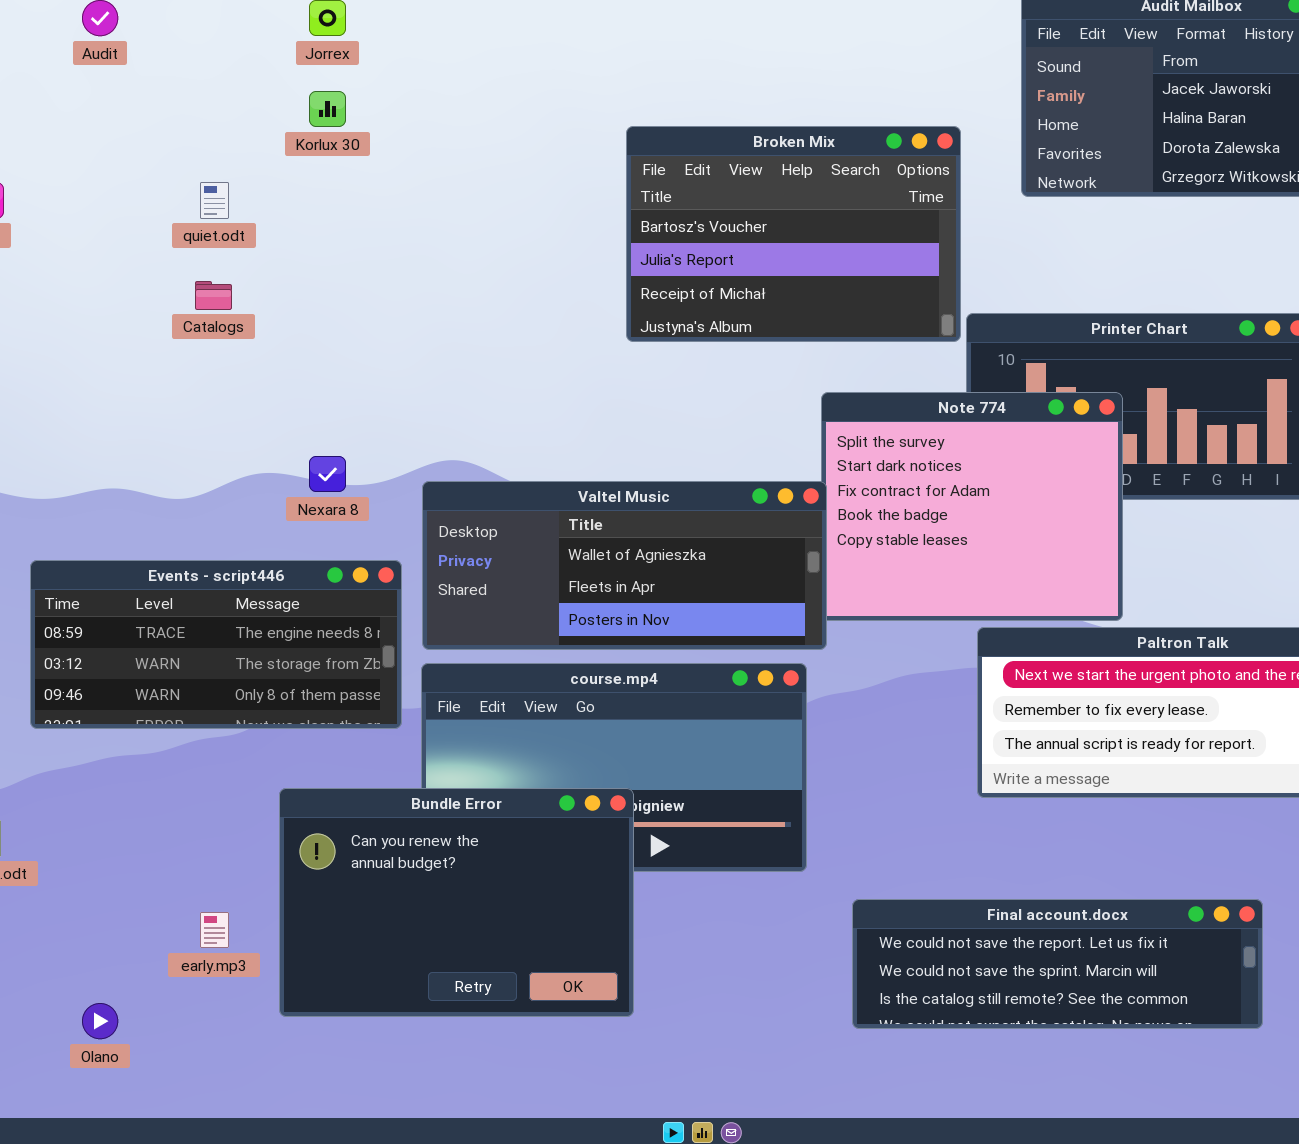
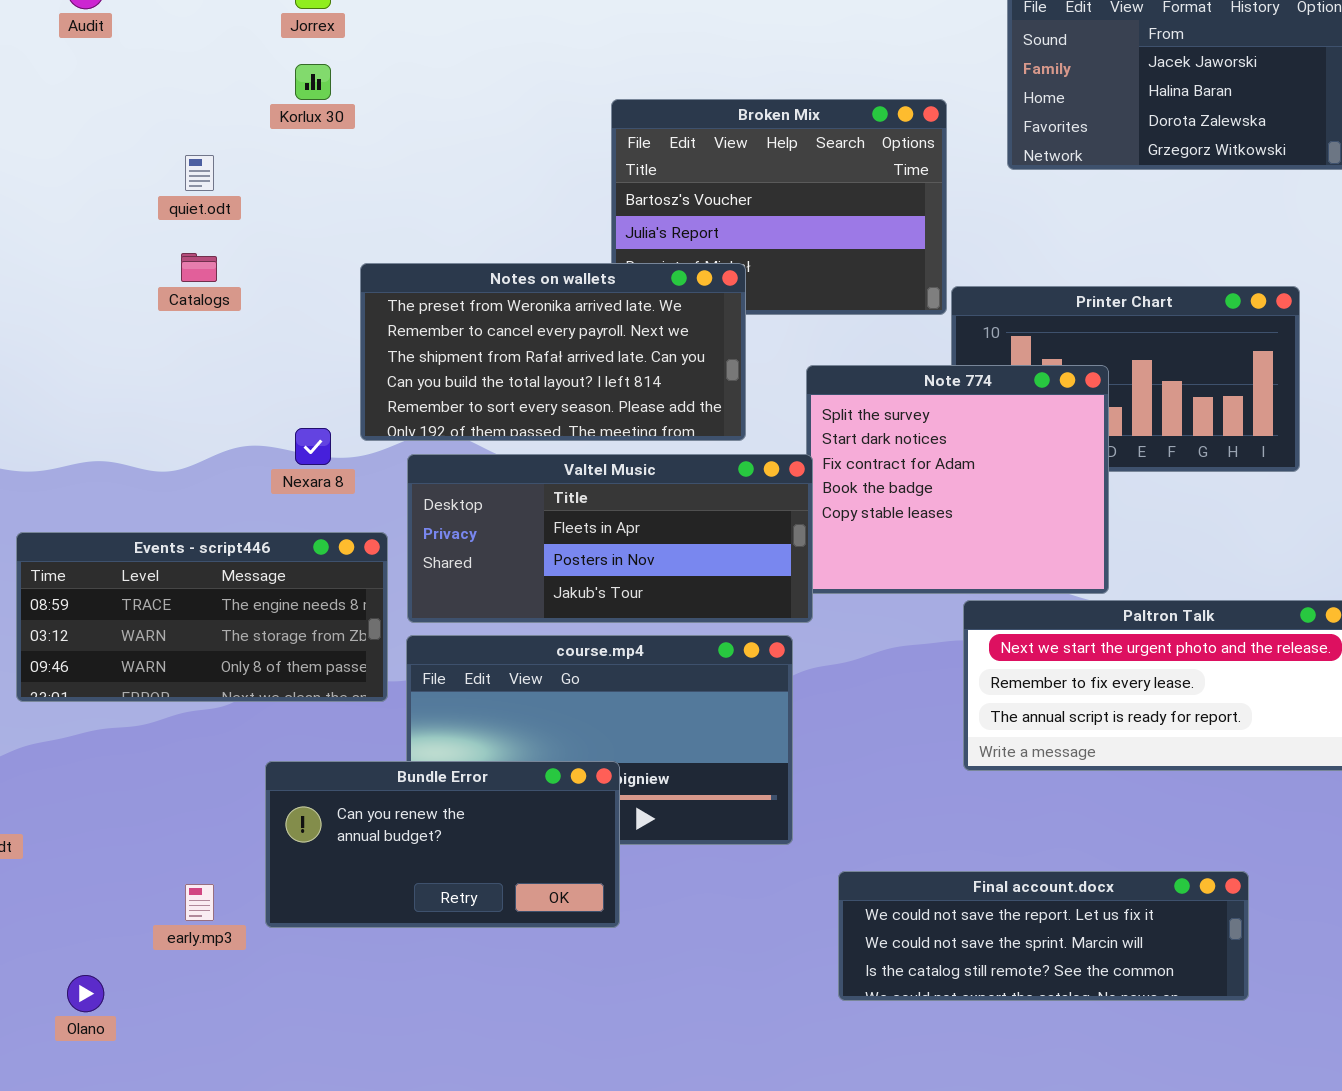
Notes on wallets: none -> [360,263,746,441], opened
Valtel Music: [422,481,827,650] -> [407,454,813,623], scrolled down 1 row
Bundle Error: [279,788,634,1017] -> [265,761,620,928], resized

